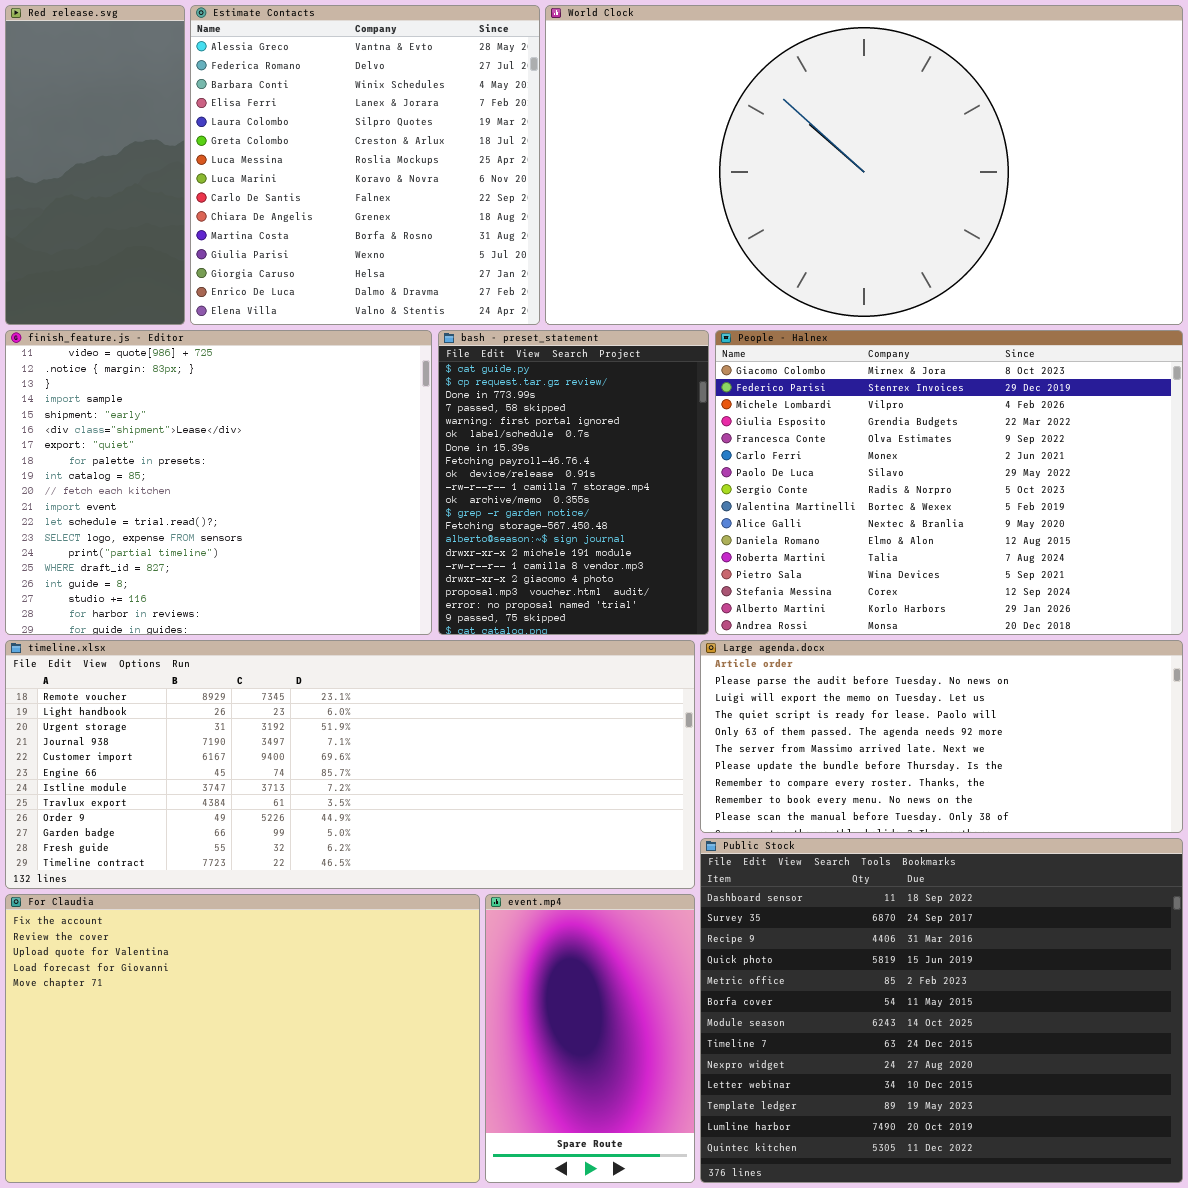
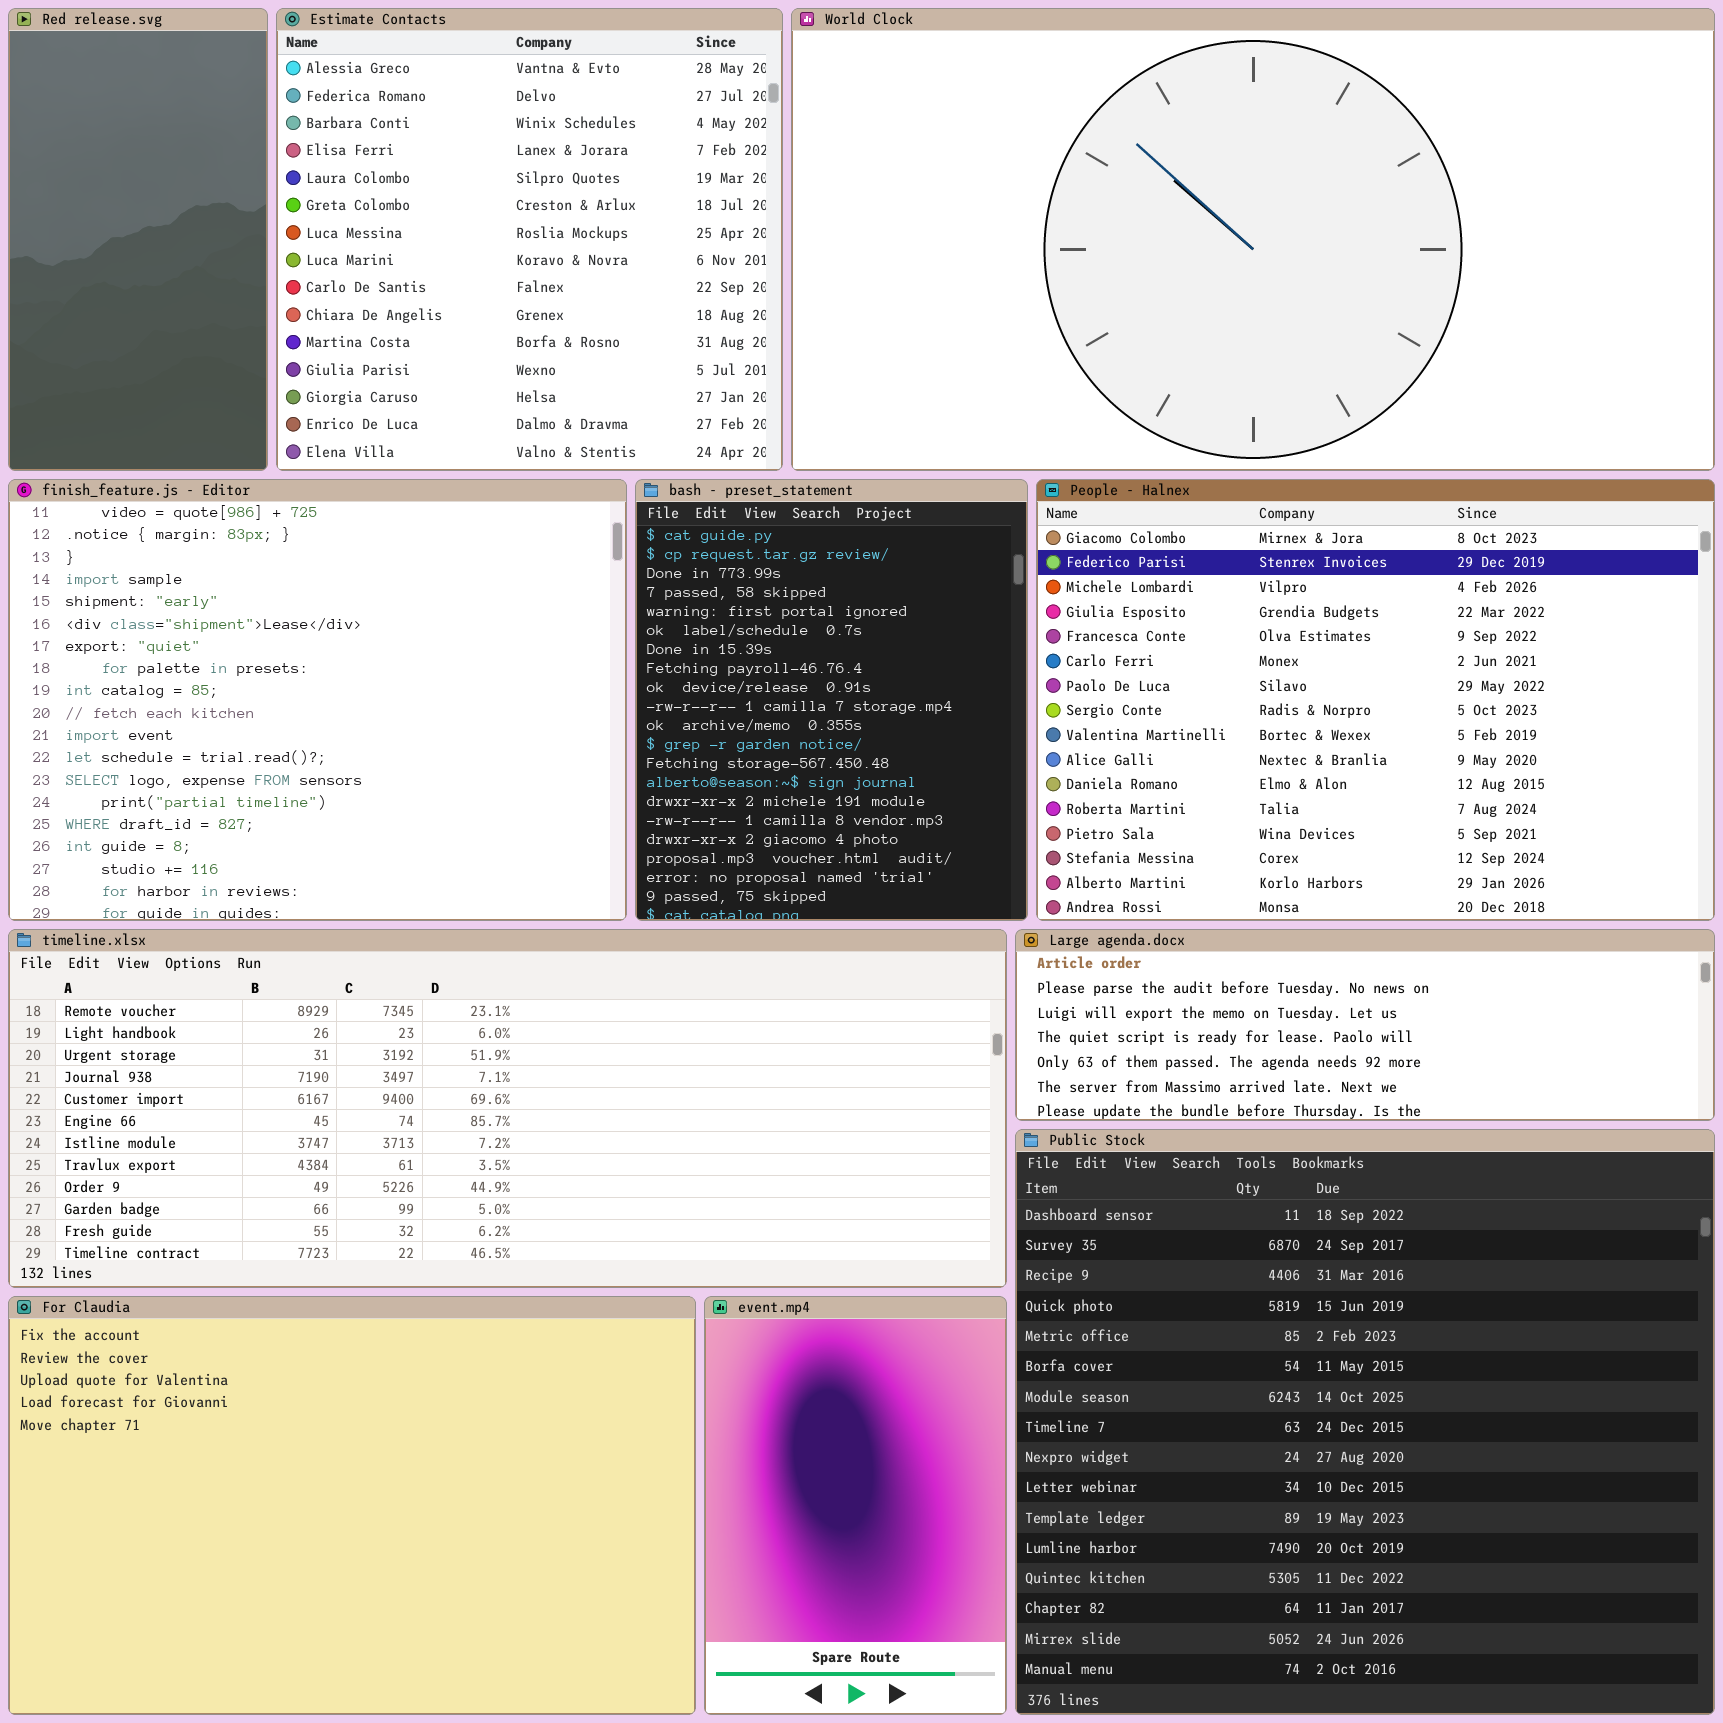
Large agenda.docx: [700,640,1183,833] -> [1015,929,1715,1121], resized
Public Stock: [700,838,1183,1183] -> [1015,1129,1715,1715], resized

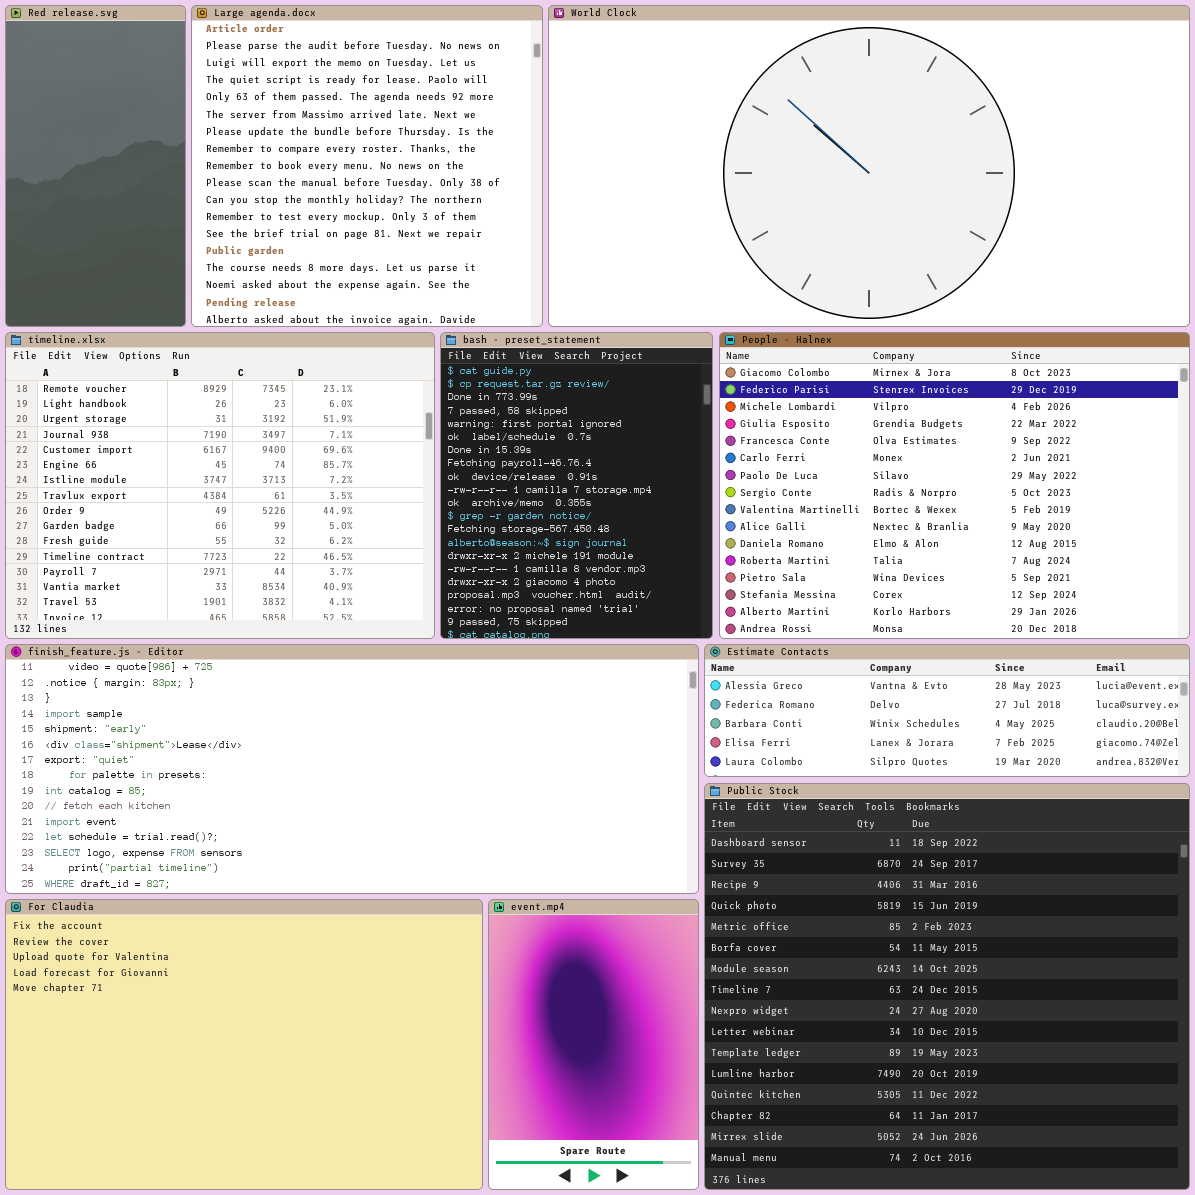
Estimate Contacts: [276,8,783,471] -> [704,644,1190,777], moved, resized
finish_feature.js - Editor: [8,479,627,921] -> [5,644,699,894], moved, resized
timeline.xlsx: [8,929,1007,1288] -> [5,332,435,639], moved, resized
Large agenda.docx: [1015,929,1715,1121] -> [191,5,543,327], moved, resized

